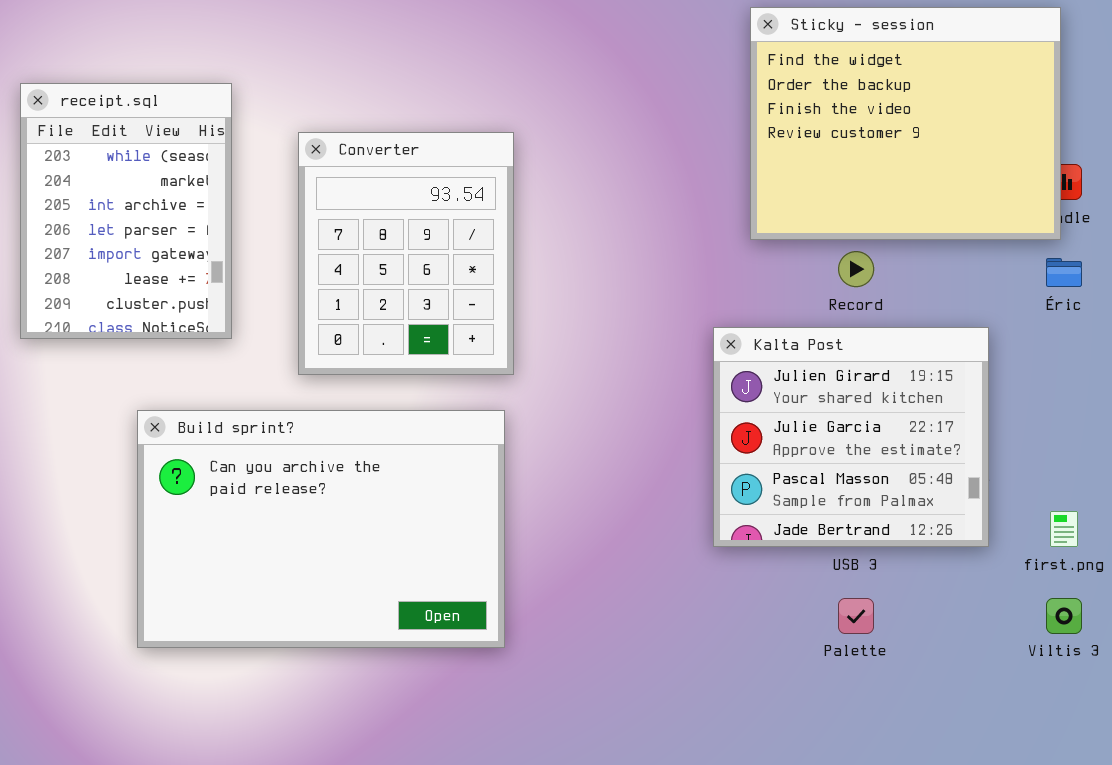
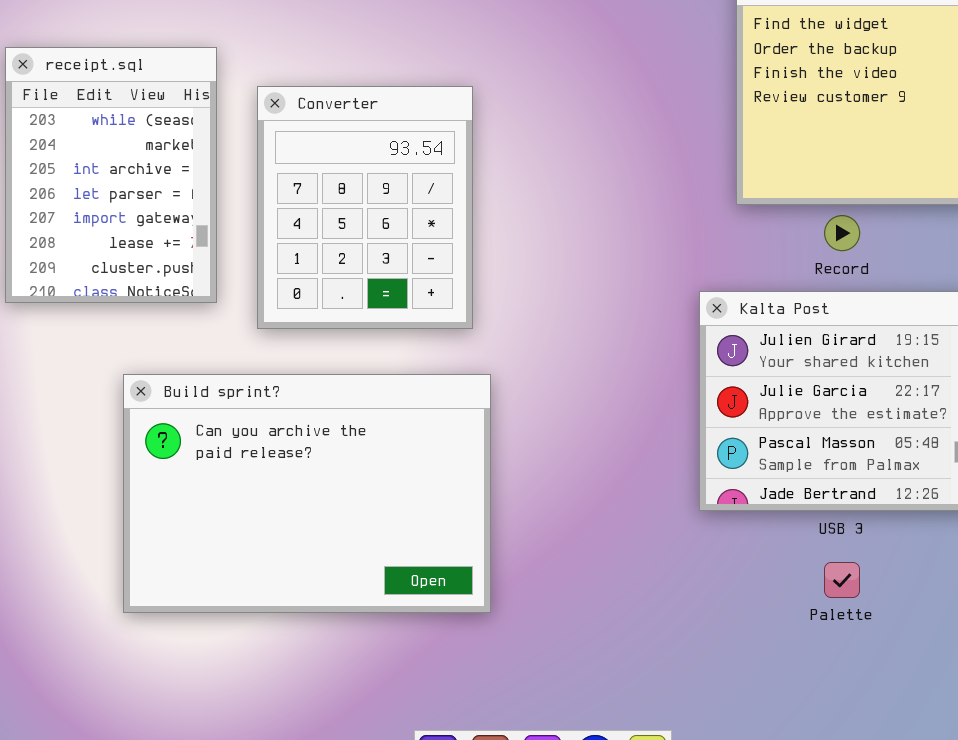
Converter: [298,132,514,375] -> [257,86,473,329], moved

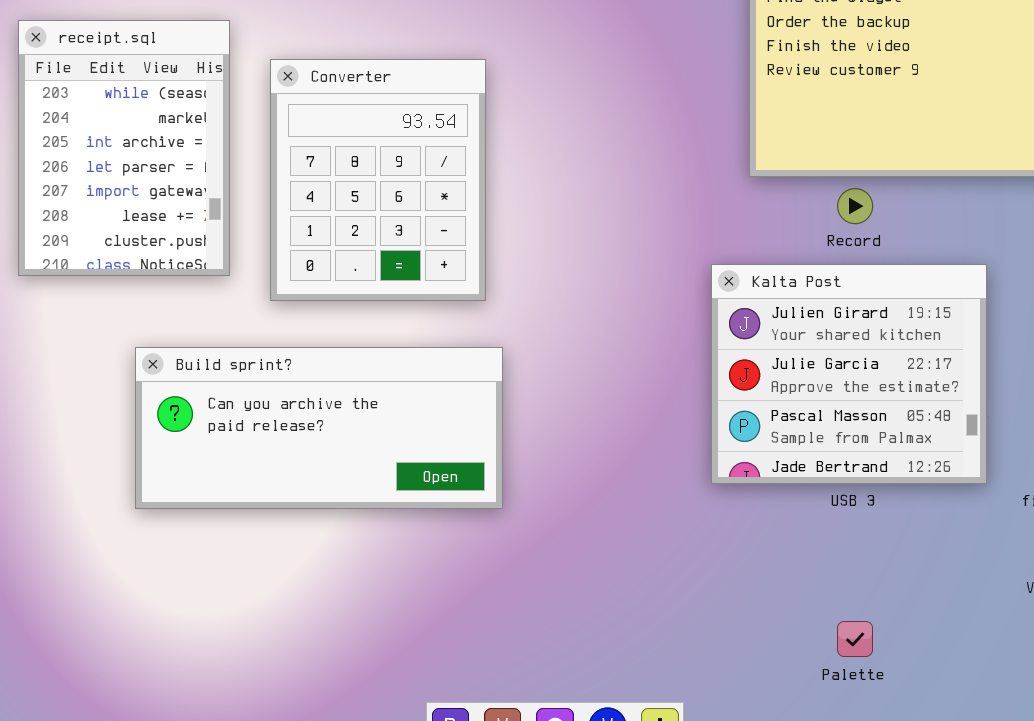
Build sprint?: [123,374,491,613] -> [135,347,503,509], resized
Palette: [824,562,860,598] -> [837,621,873,657], moved

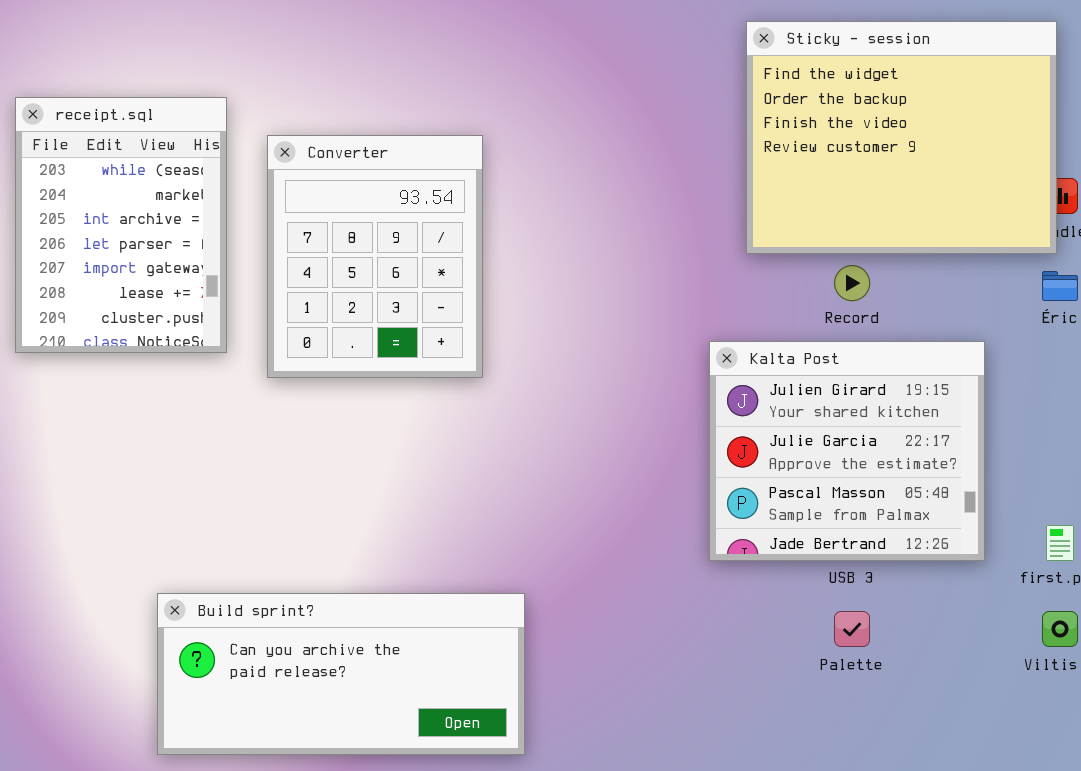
Build sprint?: [135,347,503,509] -> [157,593,525,755], moved
Palette: [837,621,873,657] -> [834,611,870,647], moved

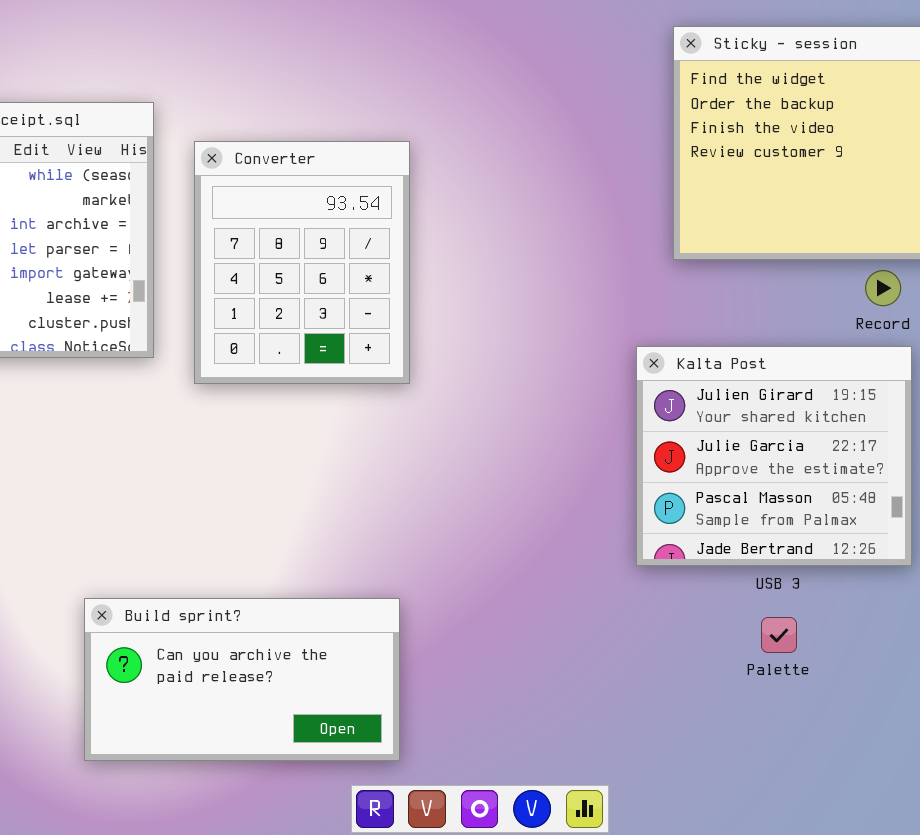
Record: [834,265,870,301] -> [865,270,901,306], moved
Build sprint?: [157,593,525,755] -> [84,598,400,761], resized

